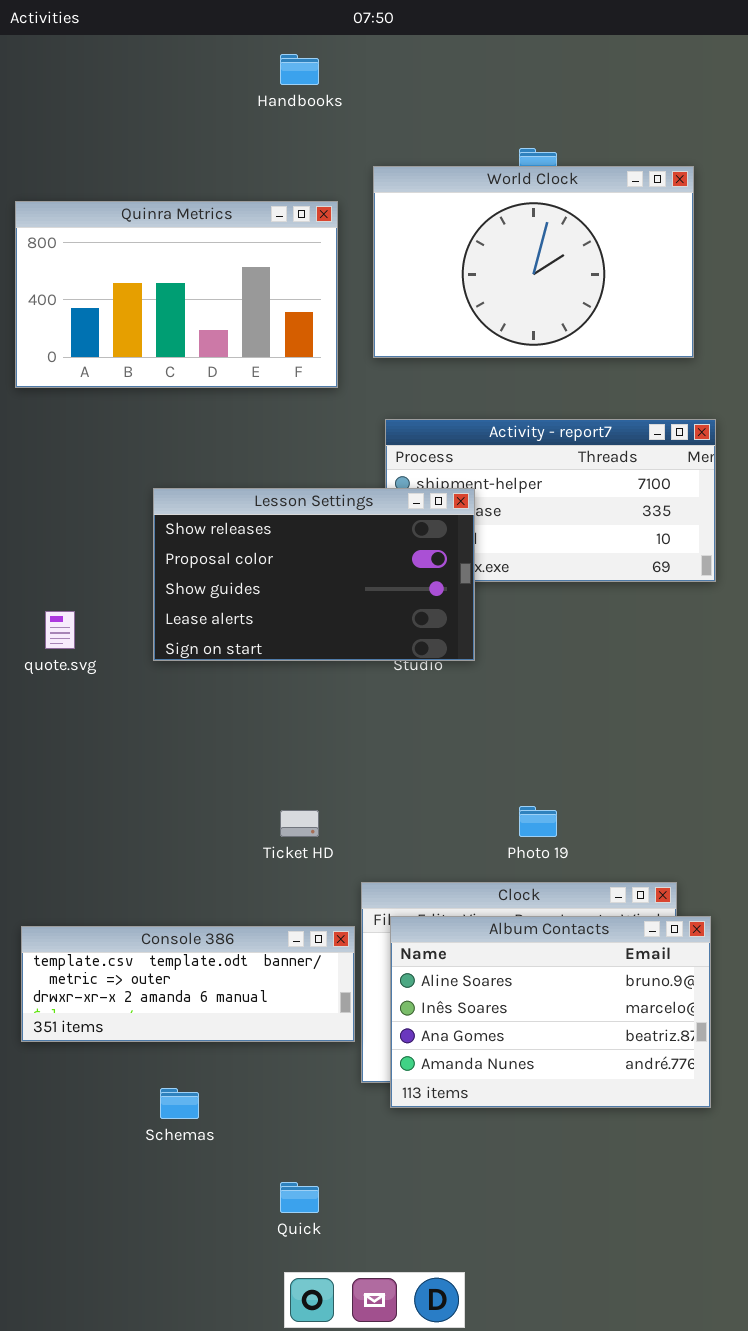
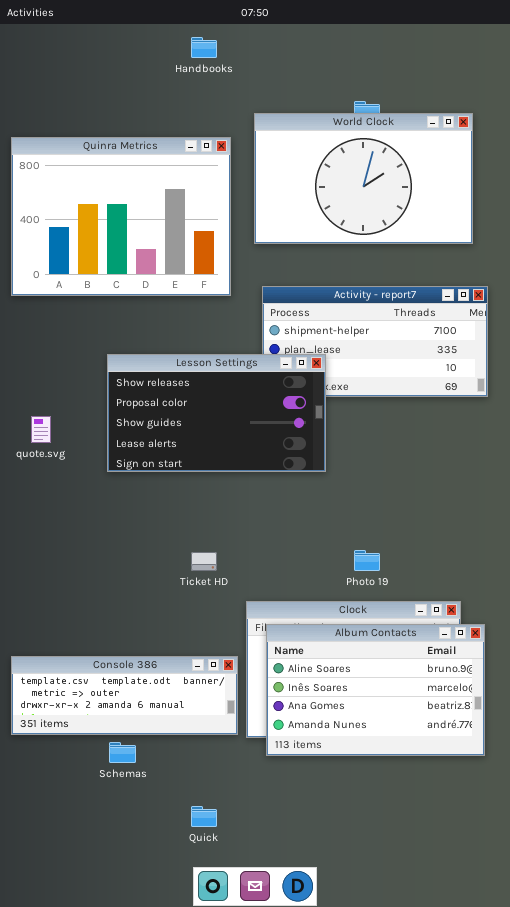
Quinra Metrics: [15,201,338,388] -> [11,137,231,296], resized
Lesson Settings: [153,488,475,661] -> [107,354,326,472], moved
Console 386: [21,926,355,1042] -> [11,656,238,735], moved

